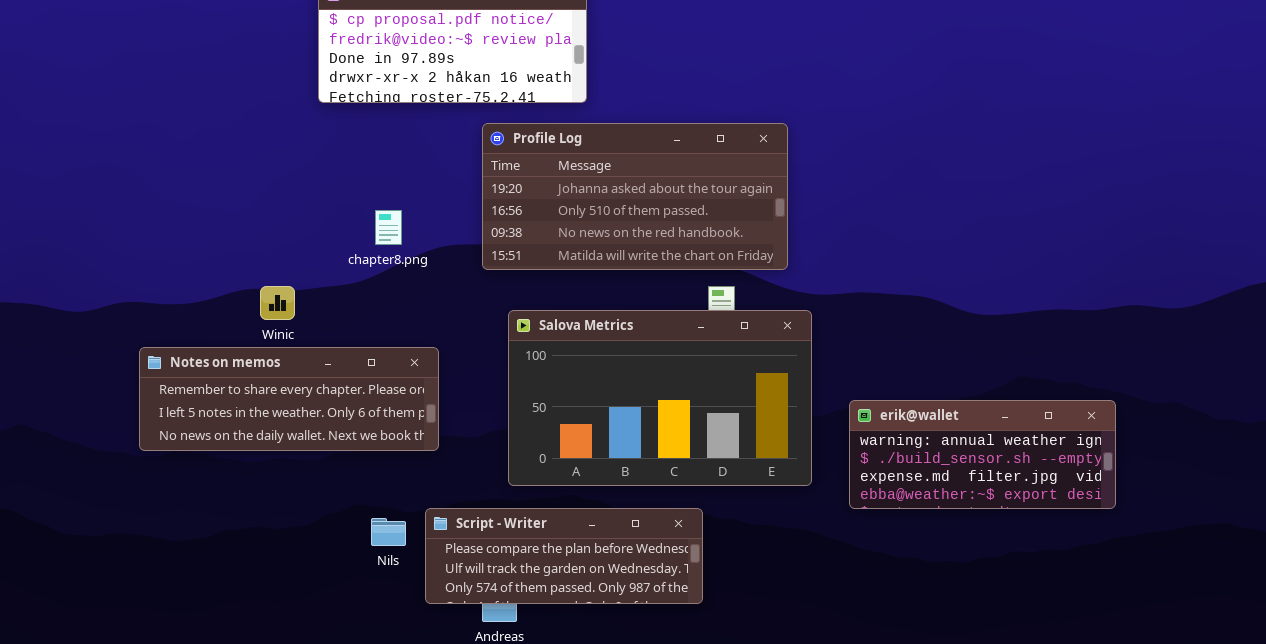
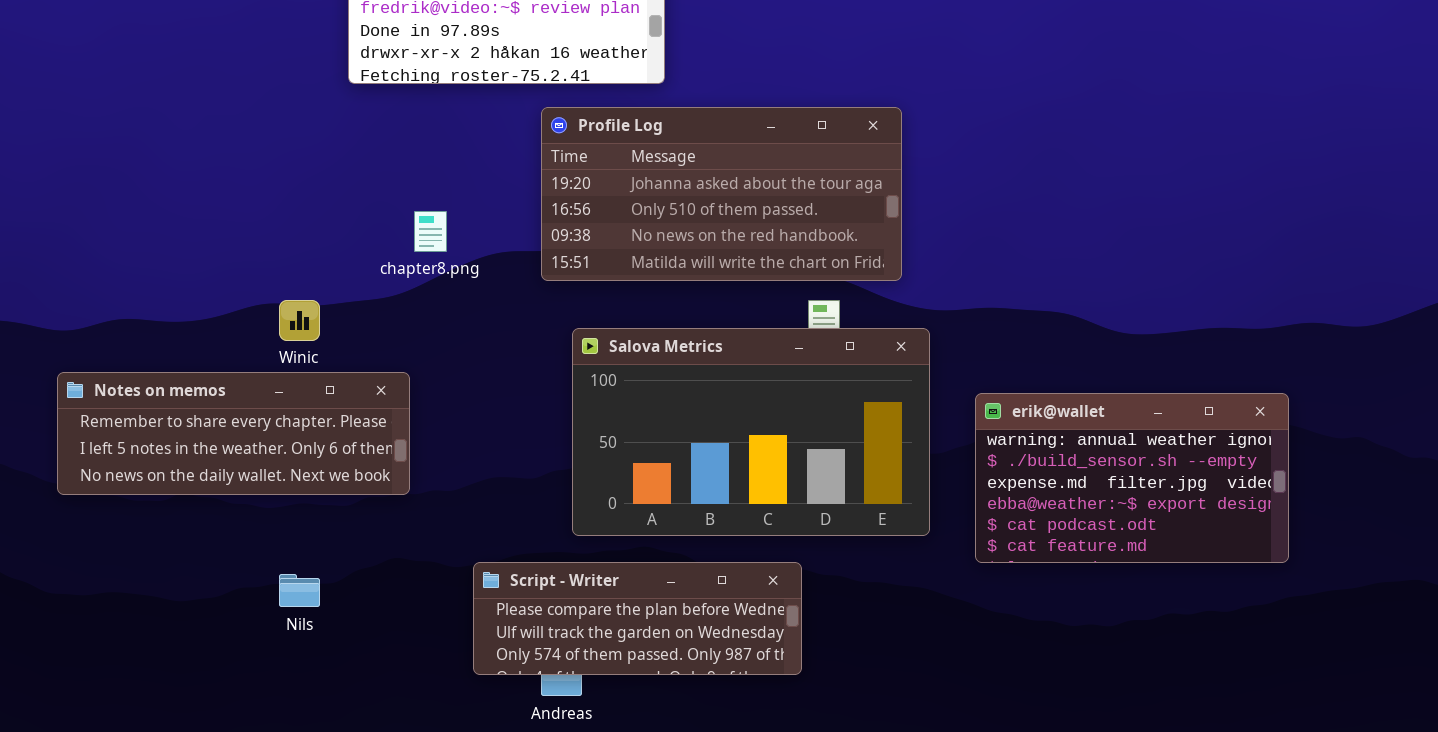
Notes on memos: [139,347,439,451] -> [57,372,410,495], moved
erik@wallet: [849,400,1116,509] -> [975,393,1289,563], resized
Nils: [371,518,406,546] -> [279,574,320,607], moved

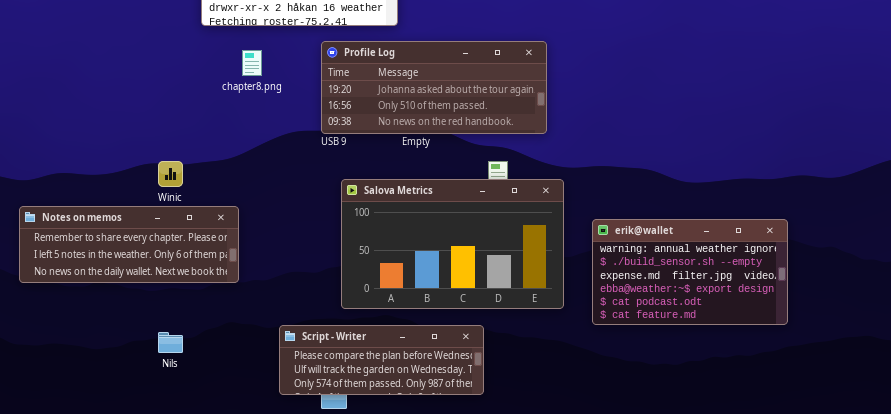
Profile Log: [541,107,902,281] -> [321,41,547,134], resized
chapter8.png: [414,211,447,252] -> [242,50,262,76], moved

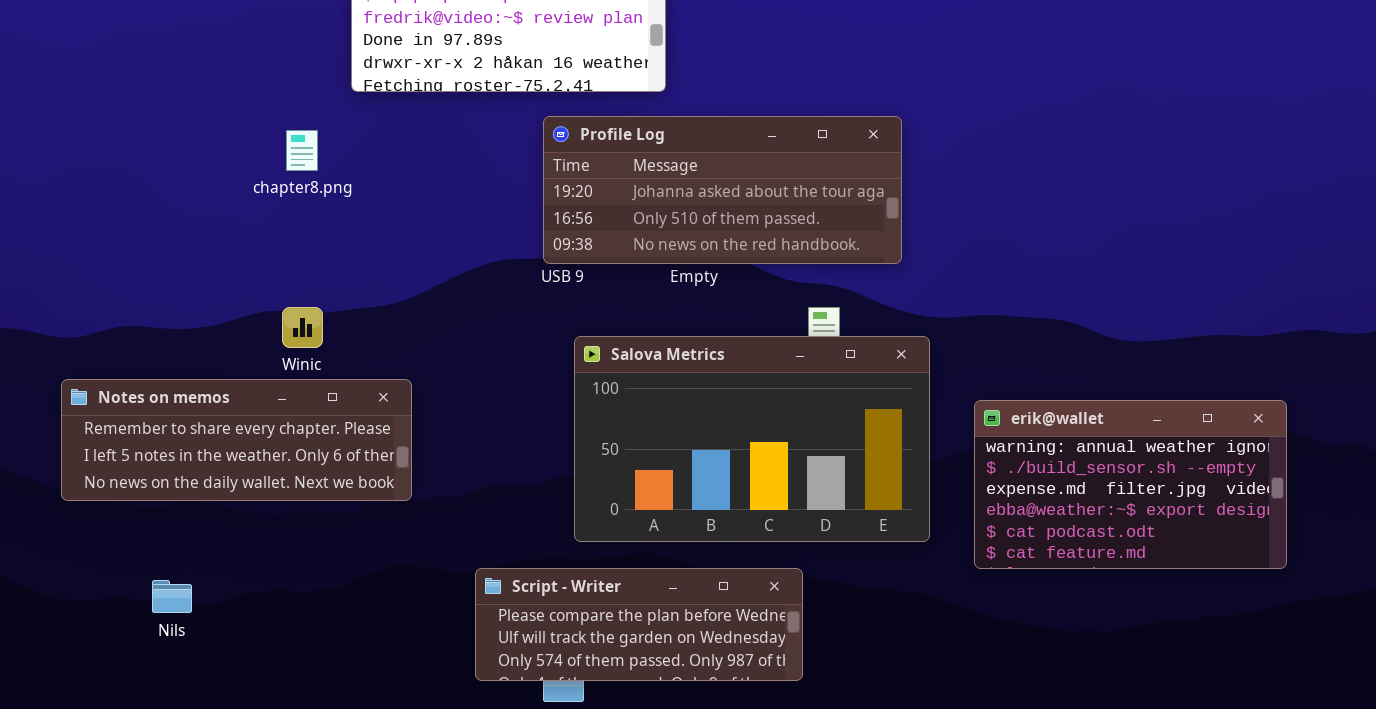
chapter8.png: [242,50,262,76] -> [286,130,318,171], moved
Nils: [158,332,183,353] -> [152,580,192,613], moved

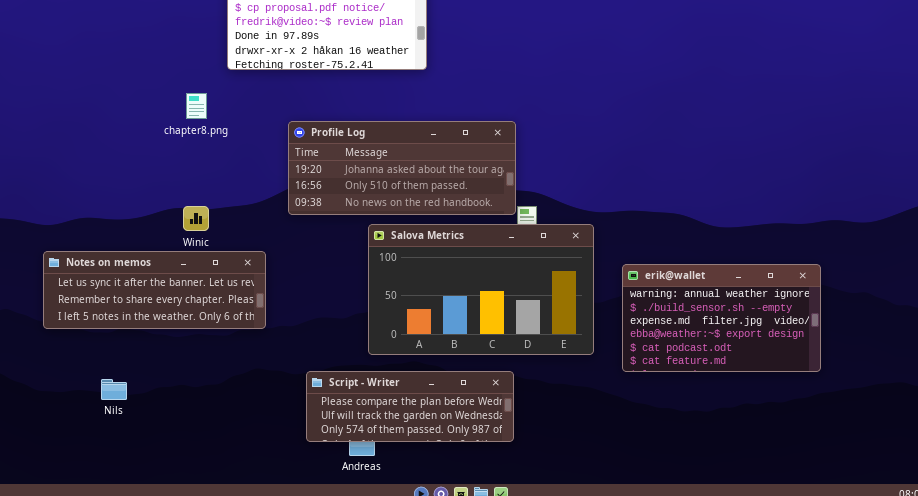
Profile Log: [543,116,902,264] -> [288,121,516,215], moved
Notes on memos: [61,379,412,501] -> [43,251,266,329], scrolled up 1 row

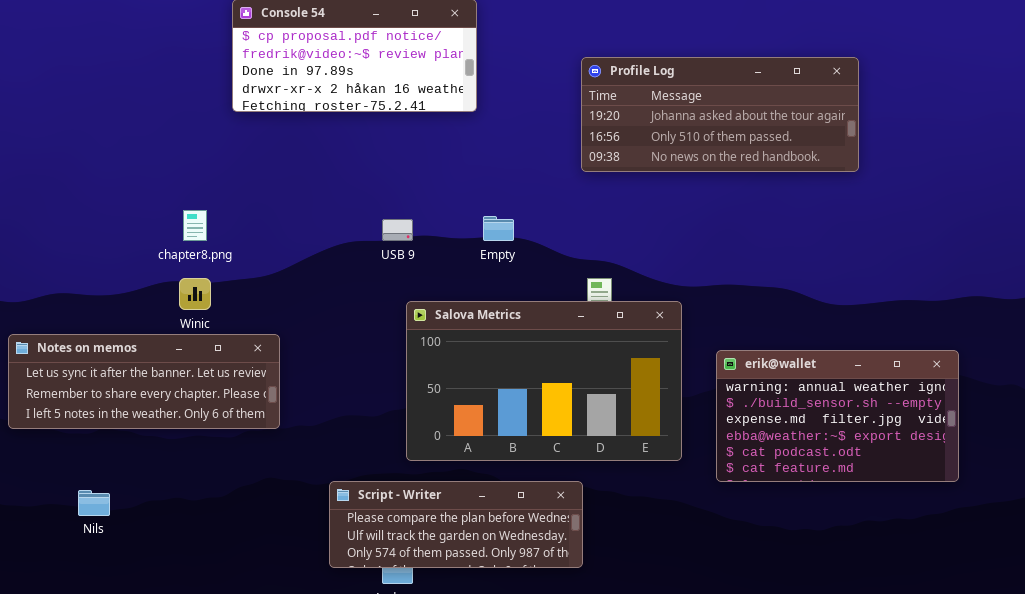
chapter8.png: [186,93,207,119] -> [183,210,207,241], moved
Profile Log: [288,121,516,215] -> [581,57,859,172], moved

